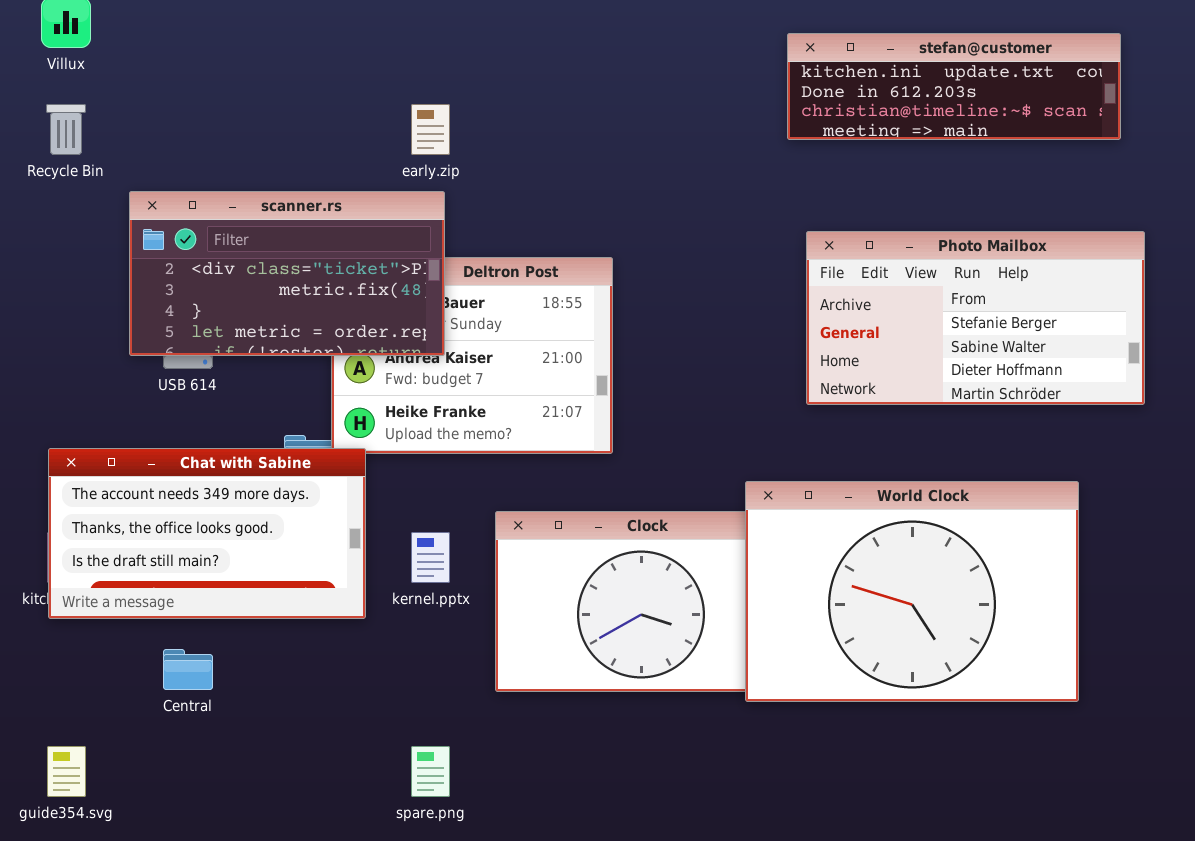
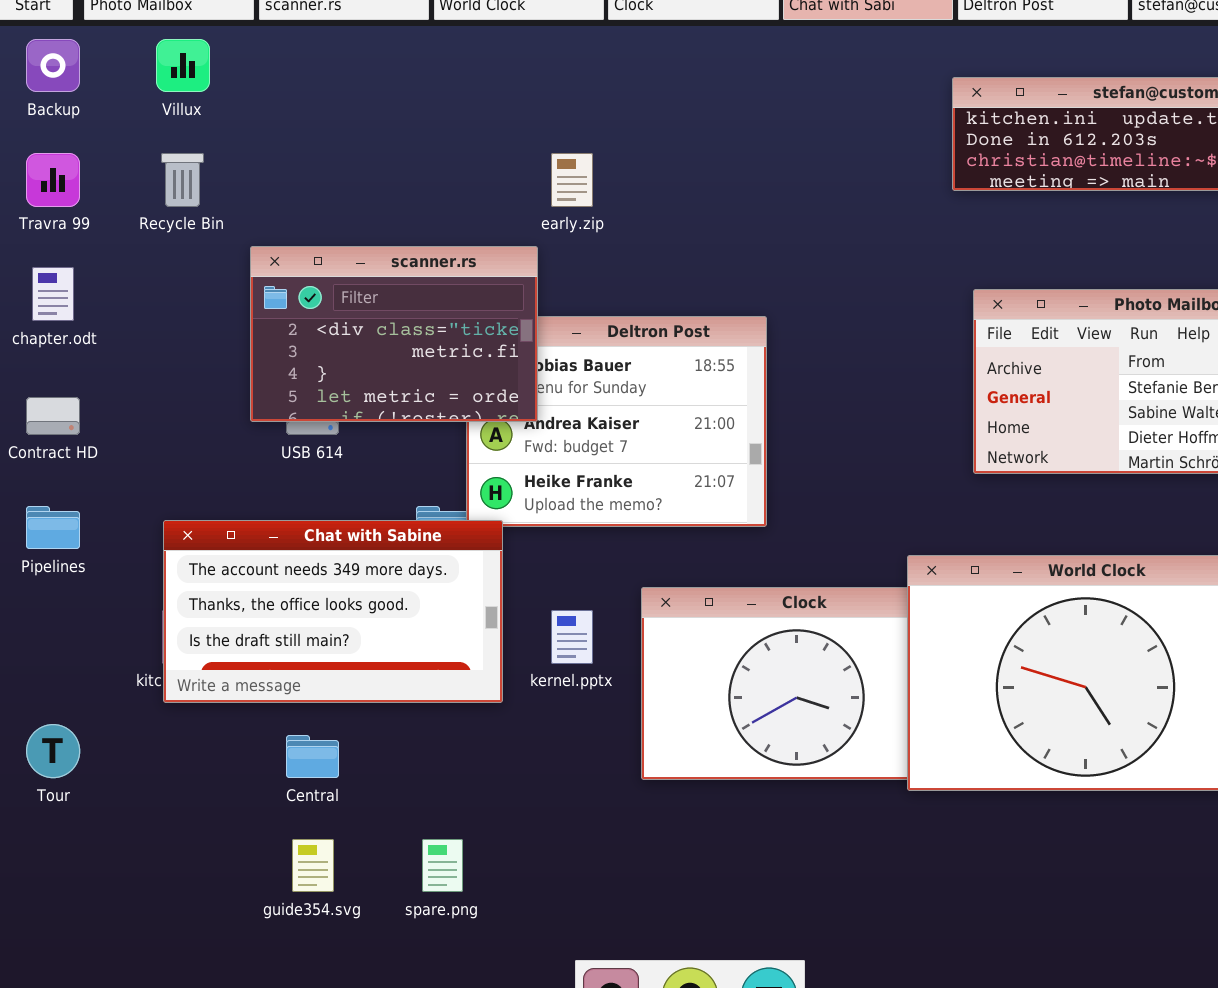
scanner.rs: [129,191,445,356] -> [250,246,538,422], resized
guide354.svg: [47,746,86,797] -> [292,839,334,892], moved
spare.png: [411,746,450,797] -> [422,839,463,892], moved

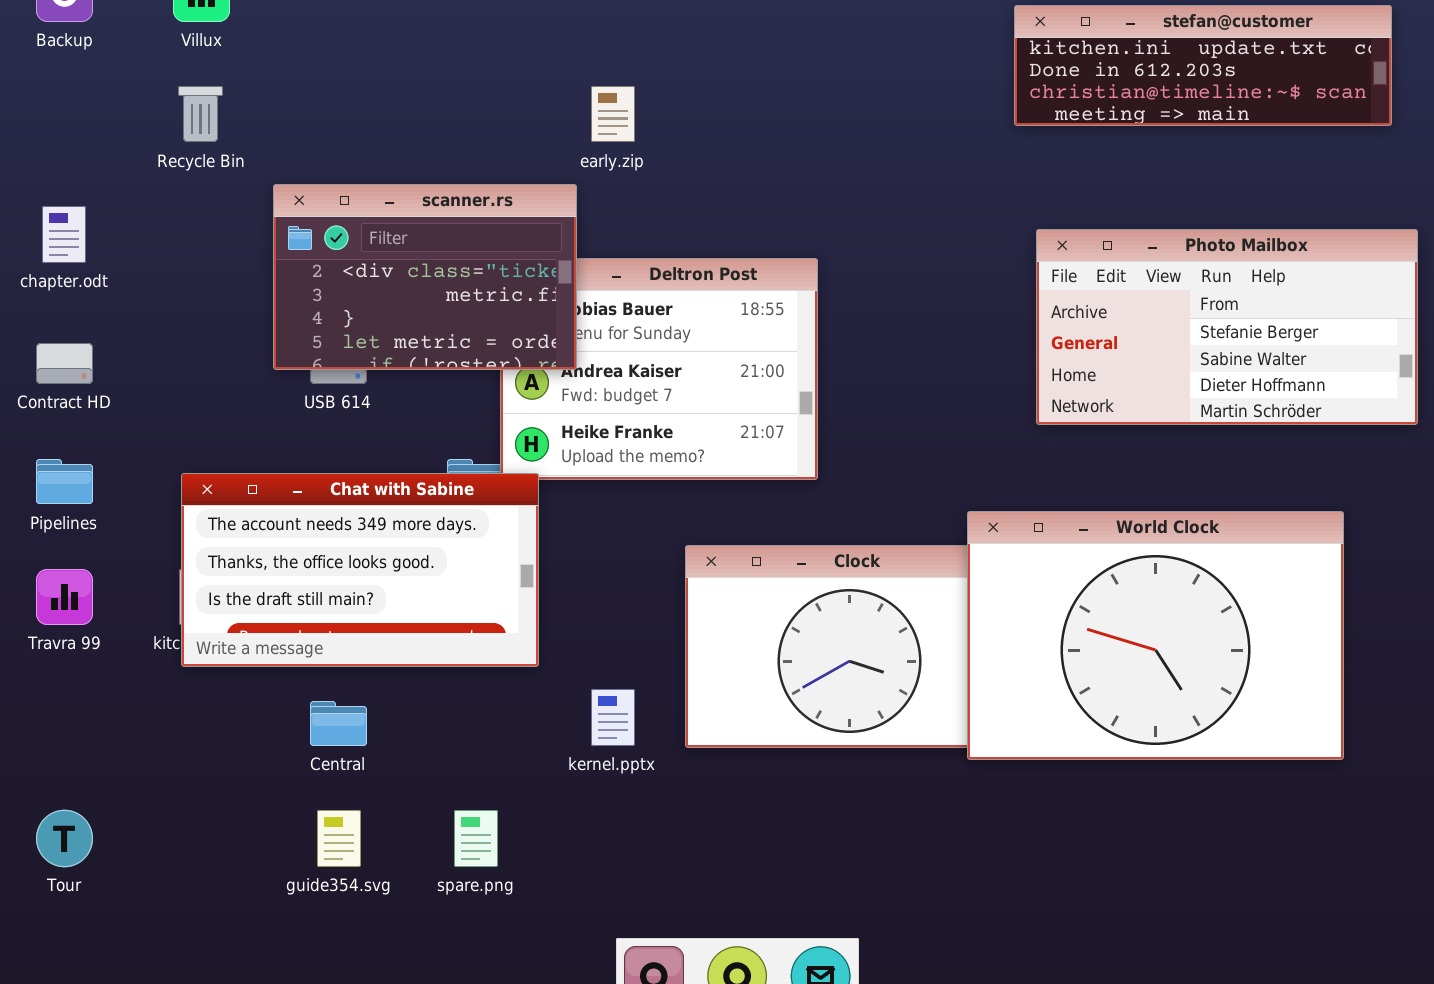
Travra 99: [26,153,80,207] -> [36,569,93,625], moved
kernel.pptx: [551,610,593,664] -> [591,689,635,746], moved
Tour: [26,724,80,778] -> [36,810,93,867], moved

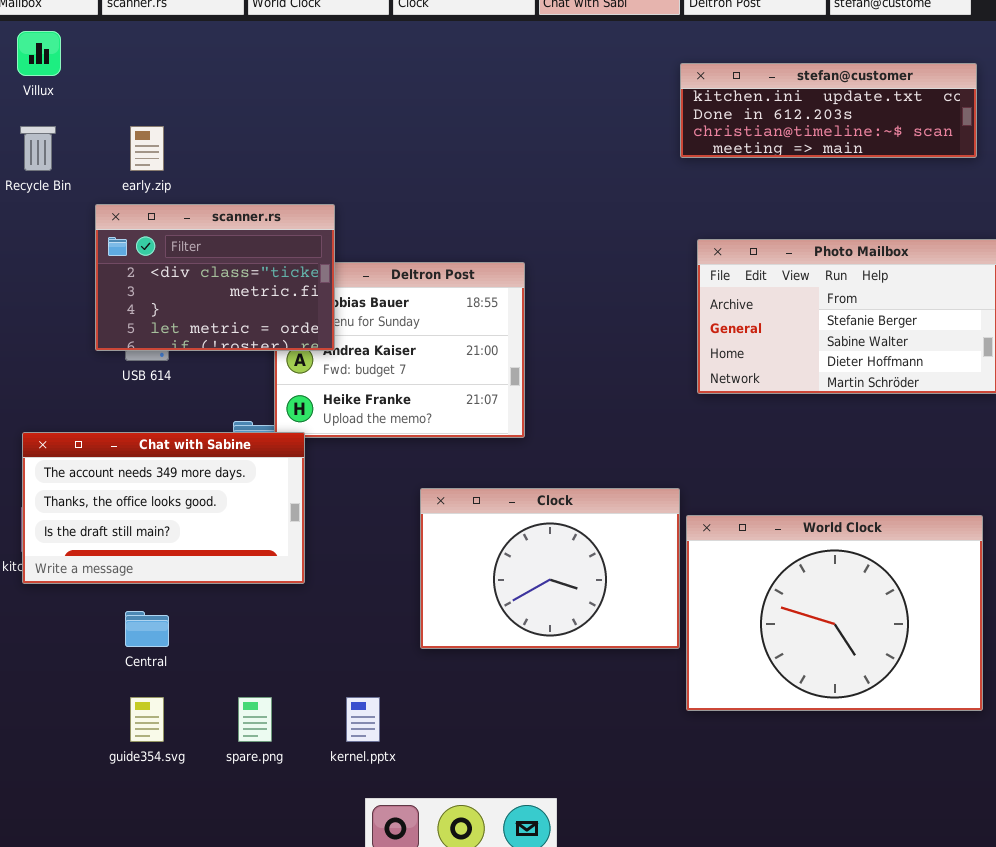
early.zip: [591,86,635,142] -> [130,126,164,171], moved
World Clock: [967,511,1344,760] -> [686,515,983,711], moved
kernel.pptx: [591,689,635,746] -> [346,697,380,742], moved

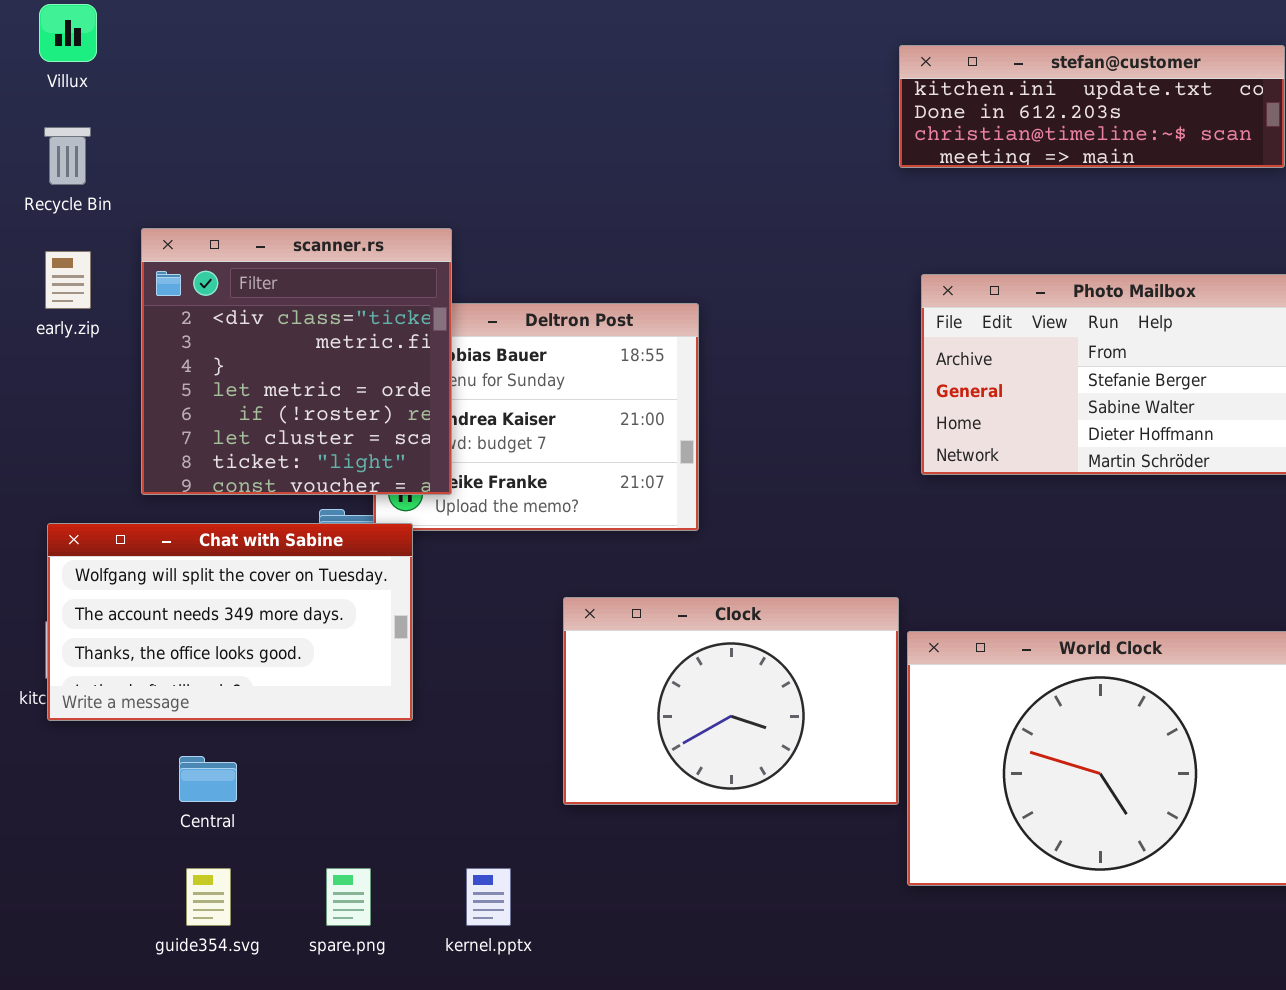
early.zip: [130,126,164,171] -> [45,251,91,309], moved
scanner.rs: [95,204,335,351] -> [141,228,452,495], resized
Chat with Sabine: [22,432,305,584] -> [47,523,413,721], scrolled up 1 row

